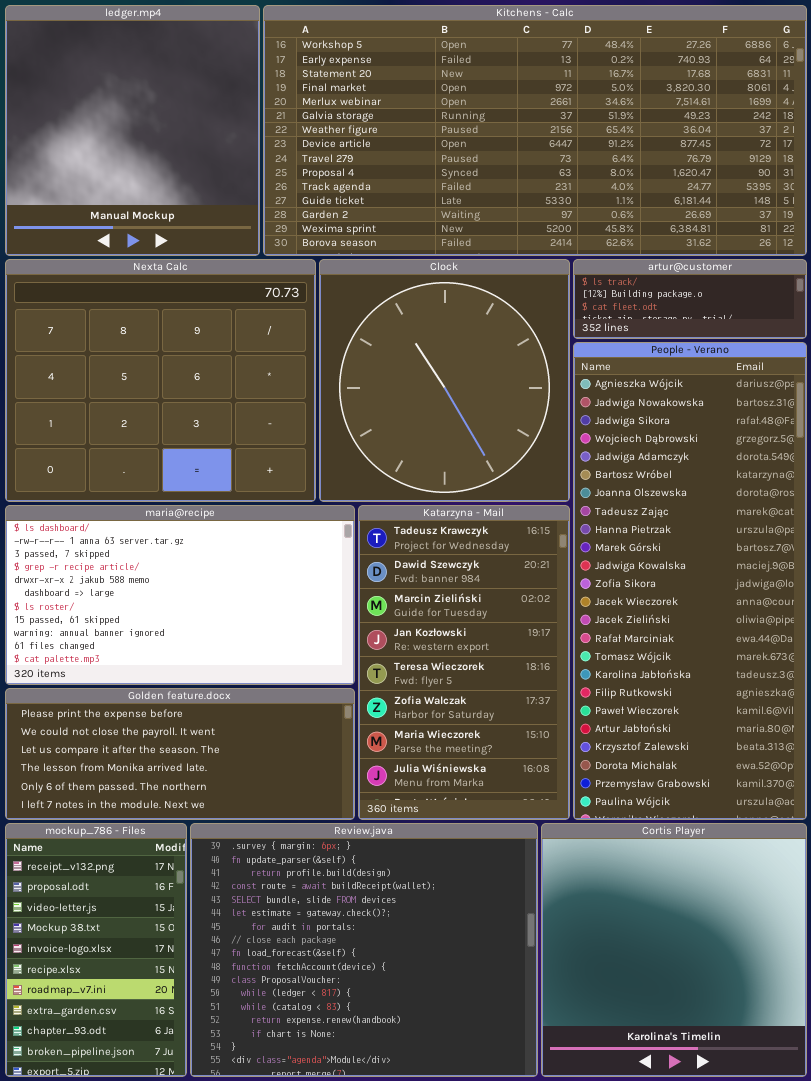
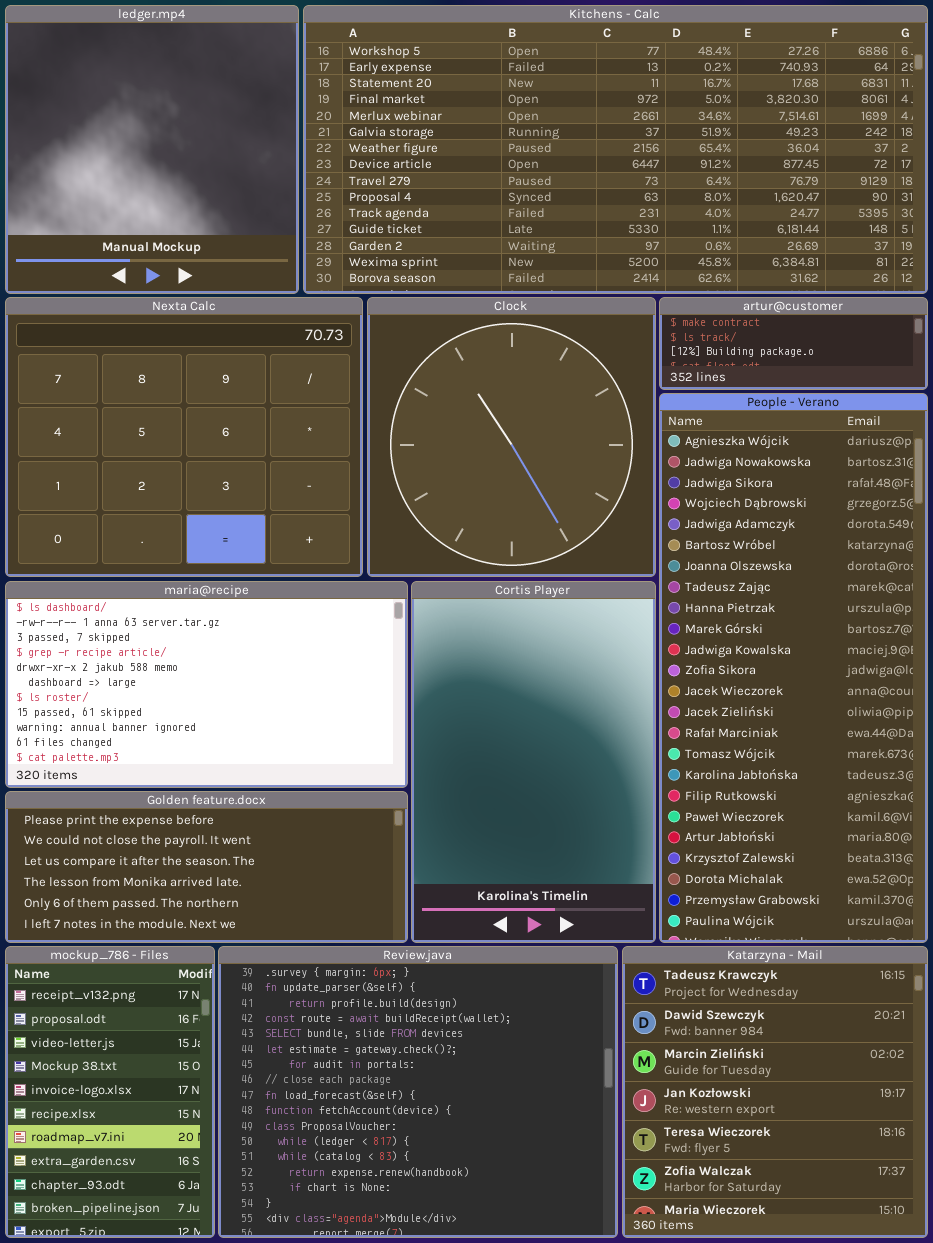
artur@customer: [573,259,807,339] -> [659,297,928,390], scrolled up 1 row
Katarzyna - Mail: [358,505,570,820] -> [622,946,928,1238], moved, resized
Cortis Player: [541,823,807,1077] -> [411,581,656,943], moved, resized

